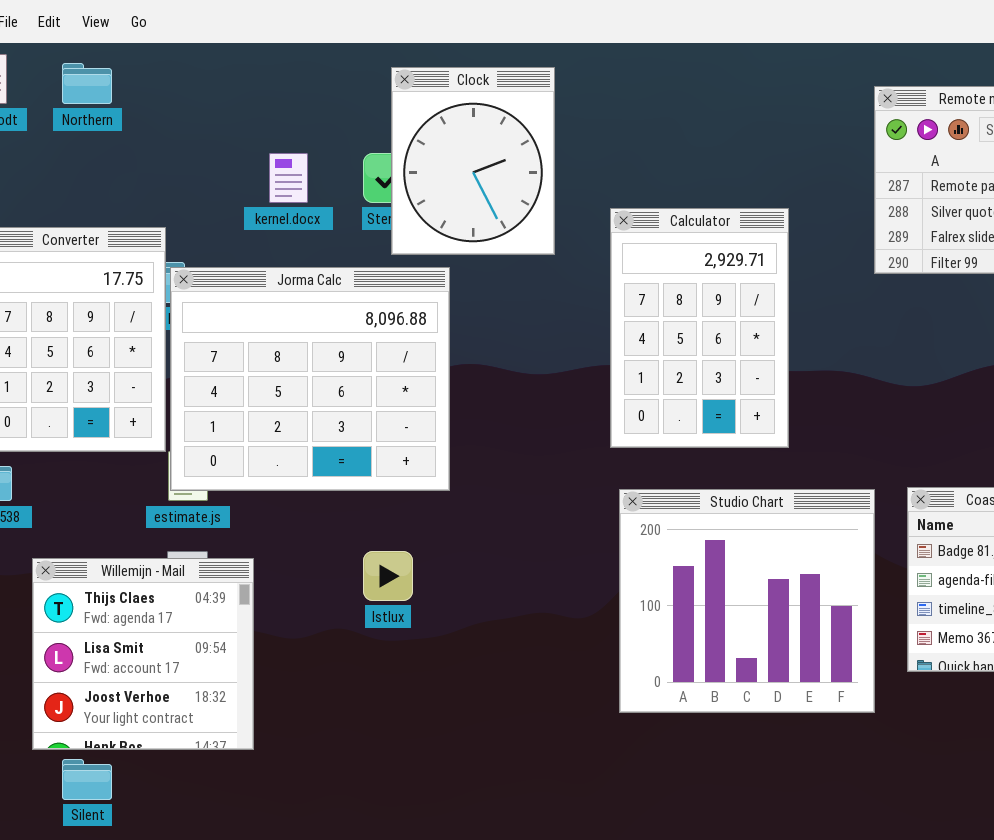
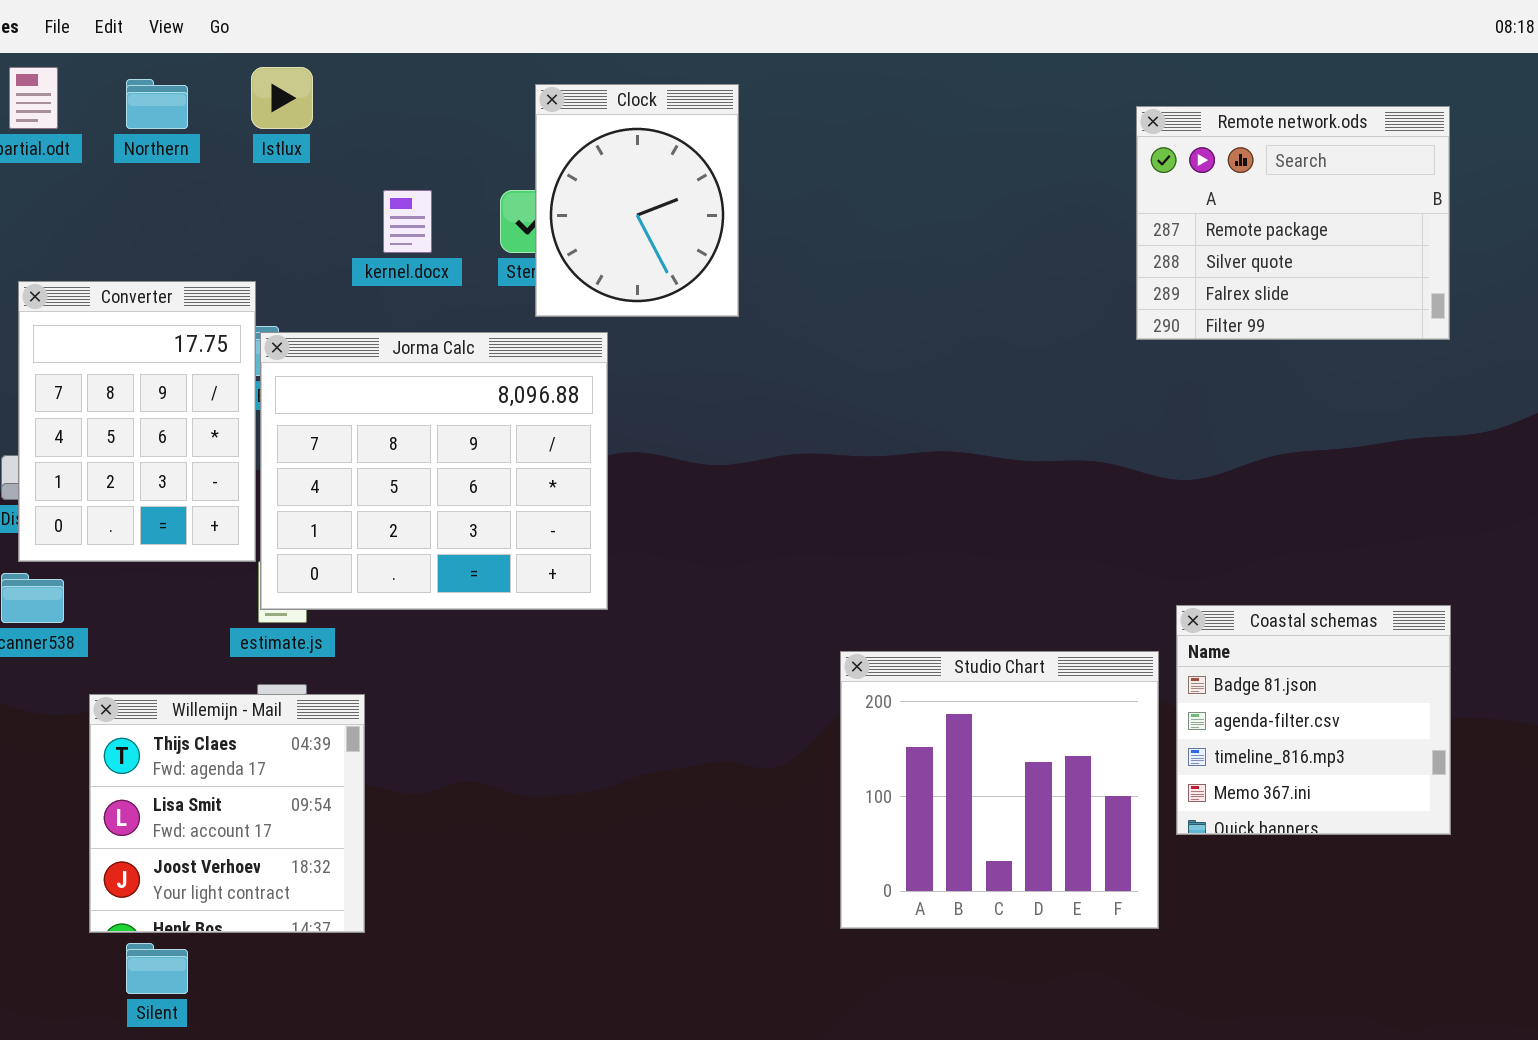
Calculator: [610,208,789,448] -> none, closed
Studio Chart: [619,489,875,713] -> [840,651,1159,929], moved
Istlux: [363,551,413,601] -> [251,67,313,129], moved

